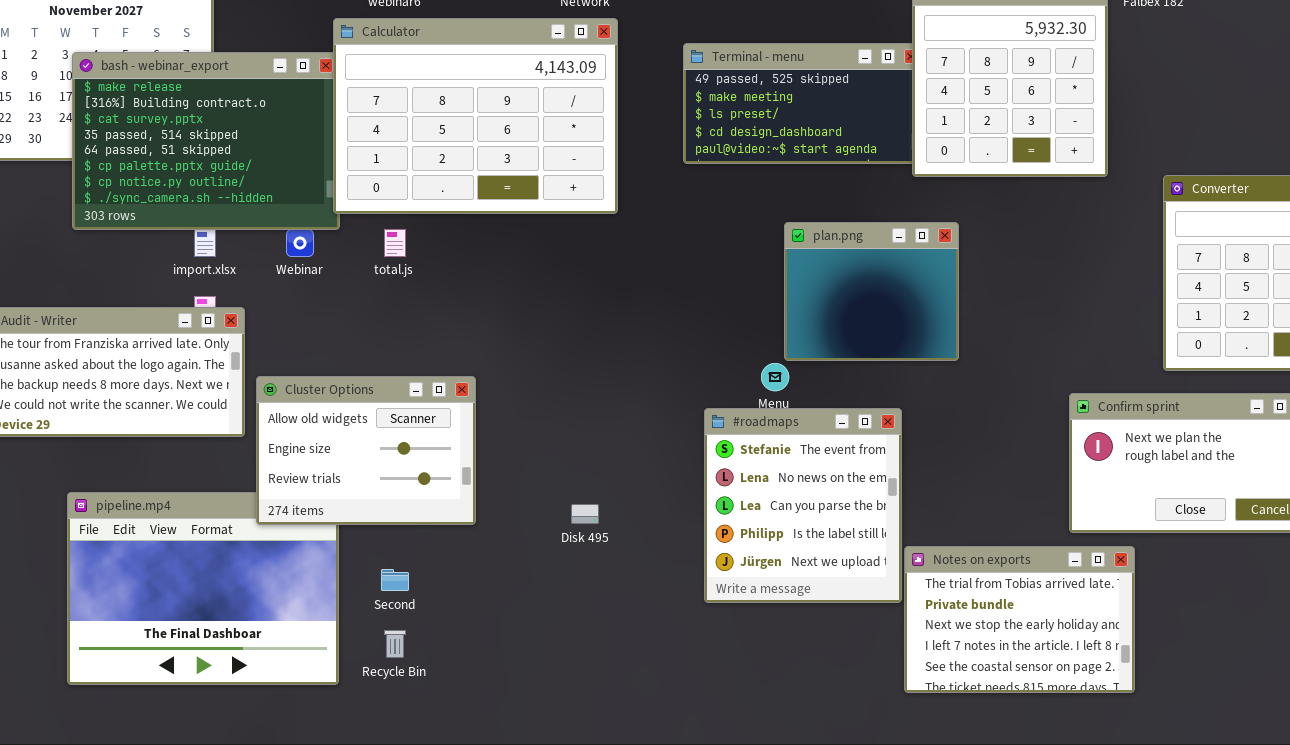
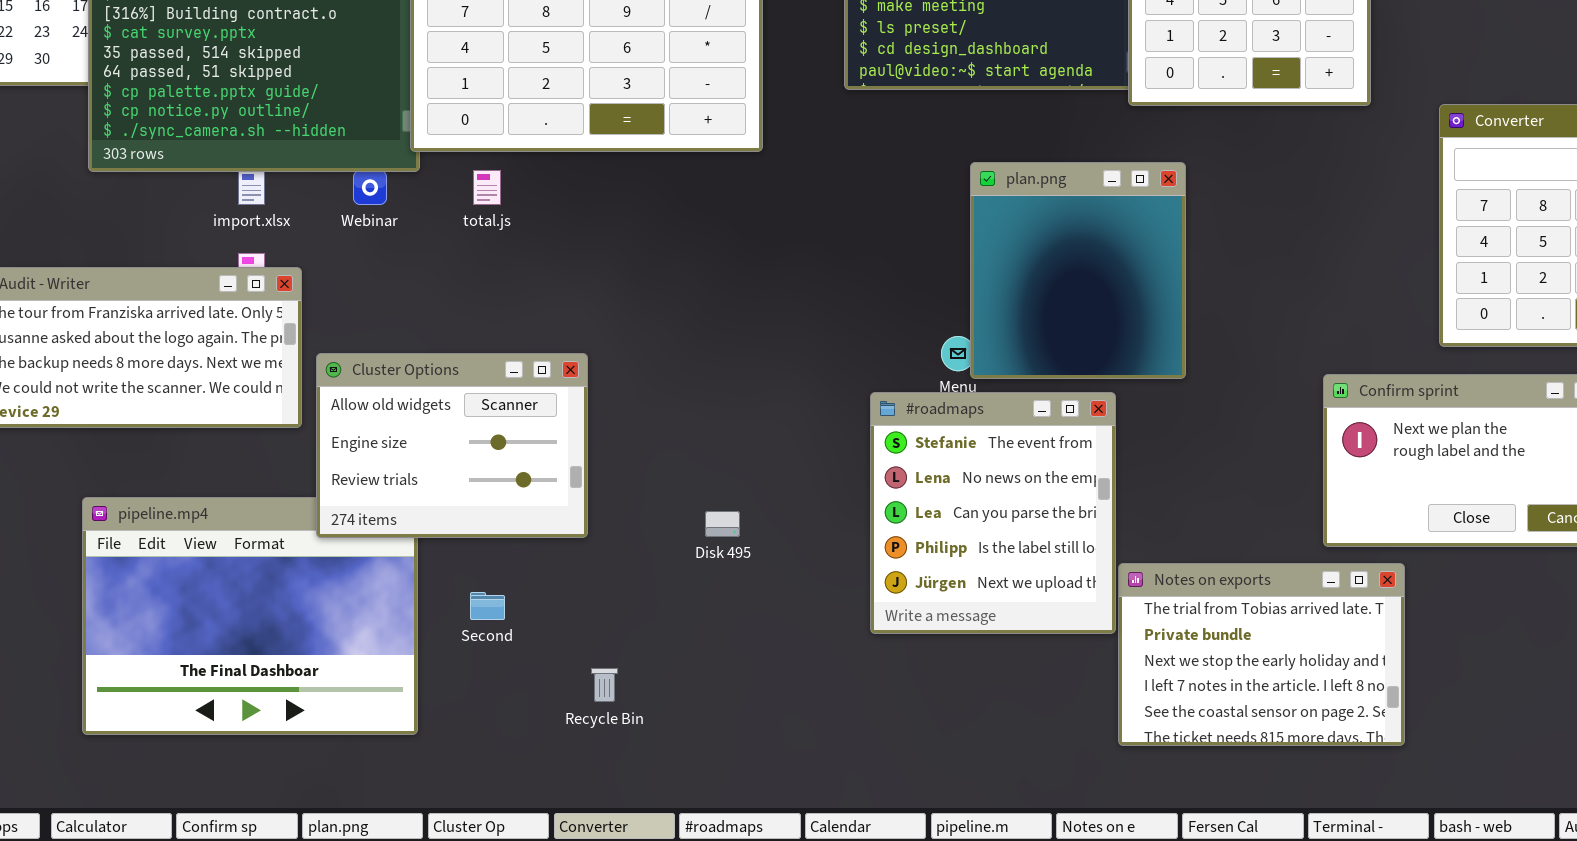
plan.png: [784,222,959,361] -> [970,162,1186,379], resized
Recycle Bin: [384,630,406,658] -> [591,668,618,702], moved

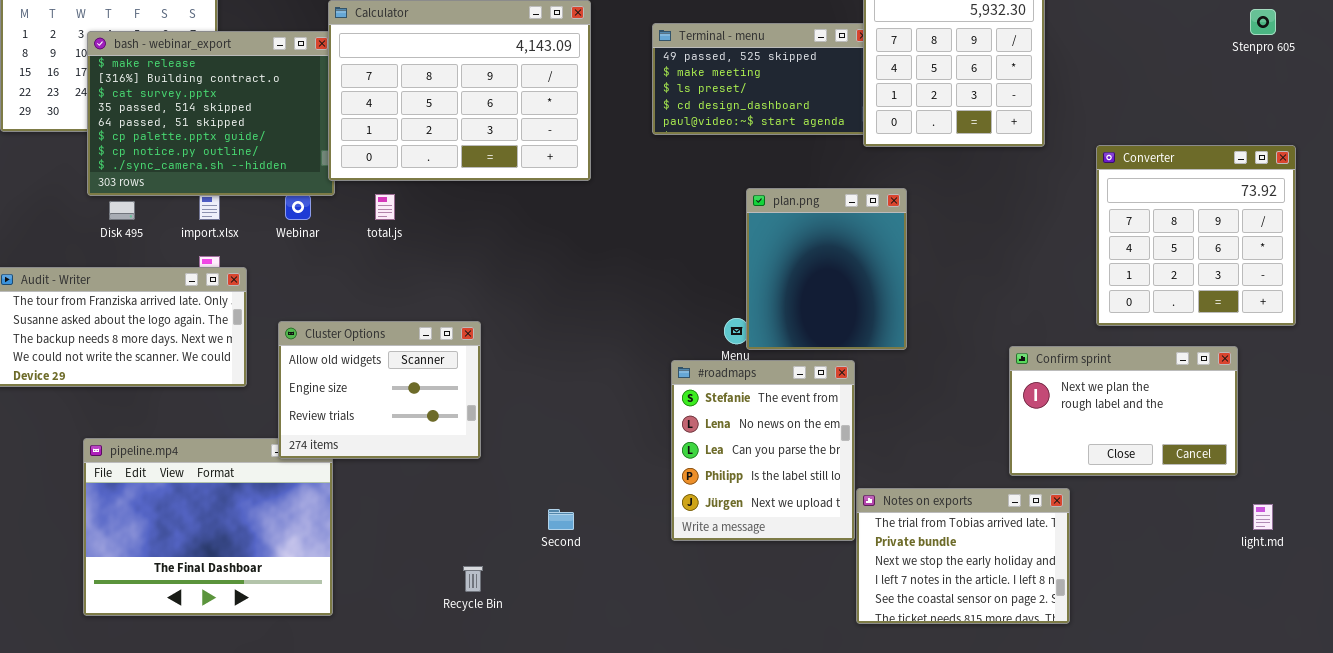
Cluster Options: [316,353,588,538] -> [278,321,481,459], moved
Disk 495: [705,511,740,537] -> [109,201,135,220], moved
Second: [470,592,505,620] -> [548,509,574,530], moved

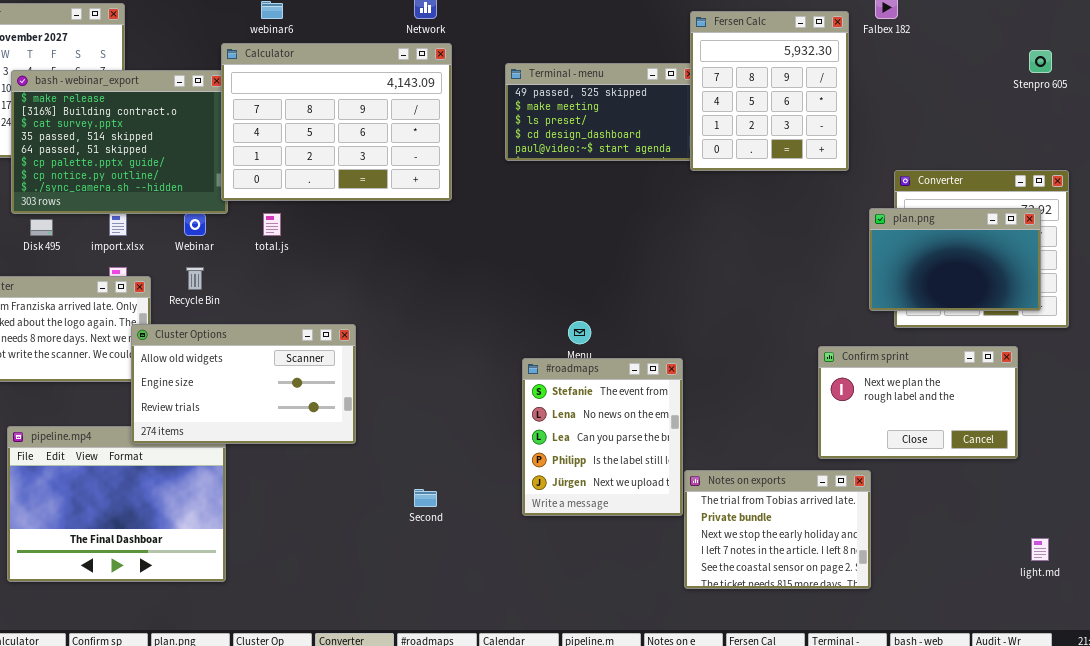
plan.png: [746,188,907,350] -> [869,208,1041,311], moved, resized
Cluster Options: [278,321,481,459] -> [131,324,356,444], resized
light.md: [1253,504,1273,530] -> [1031,538,1049,561], moved
Recycle Bin: [463,566,483,592] -> [186,267,204,290], moved

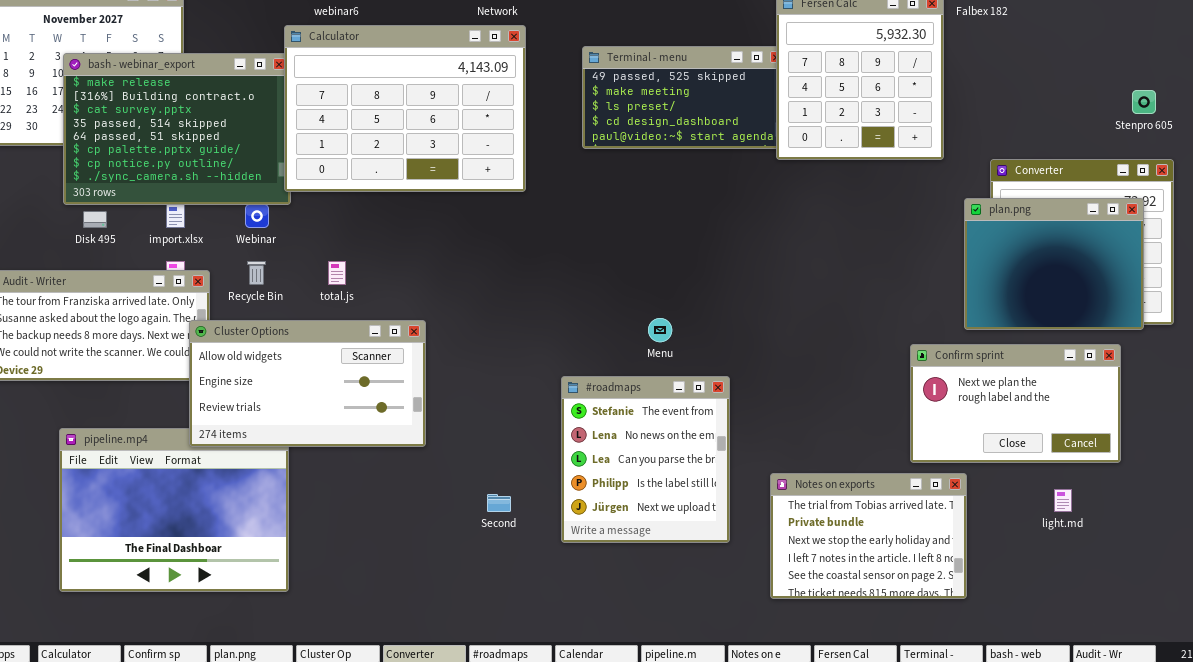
Stenpro 605: [1029,50,1052,73] -> [1132,90,1156,114], moved
plan.png: [869,208,1041,311] -> [964,198,1144,330], resized
total.js: [263,213,281,236] -> [328,261,346,285], moved
#roadmaps: [522,358,683,516] -> [561,376,730,543], moved
light.md: [1031,538,1049,561] -> [1054,489,1072,512], moved

